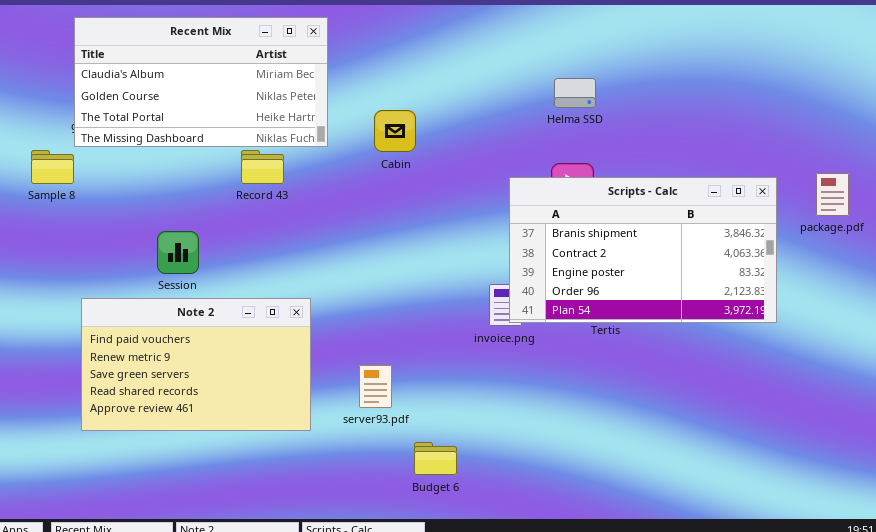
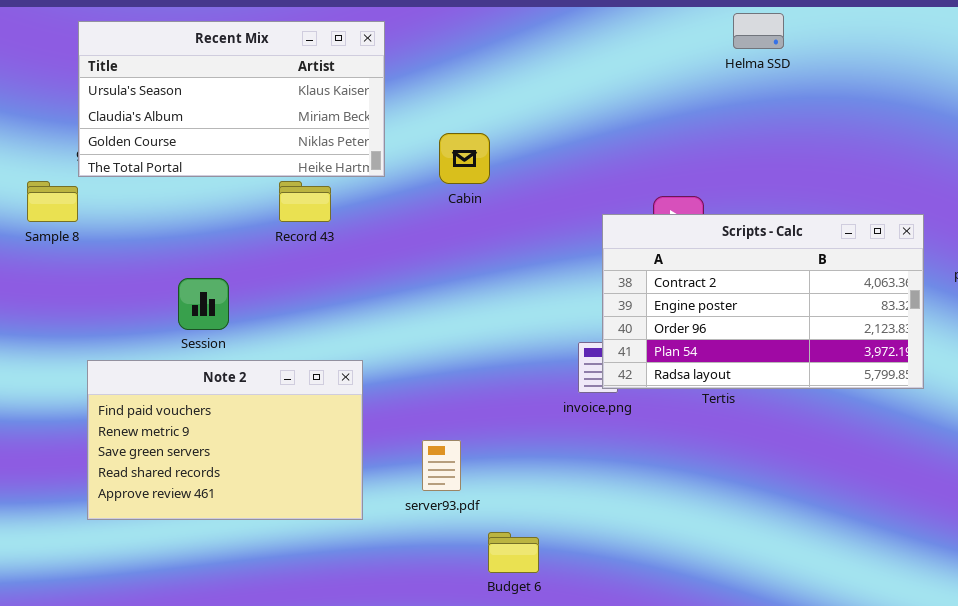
Recent Mix: [74,17,328,147] -> [78,21,385,177], scrolled up 1 row
Helma SSD: [554,78,596,108] -> [733,13,784,49], moved
Scripts - Calc: [509,177,777,323] -> [602,214,924,389], scrolled down 1 row

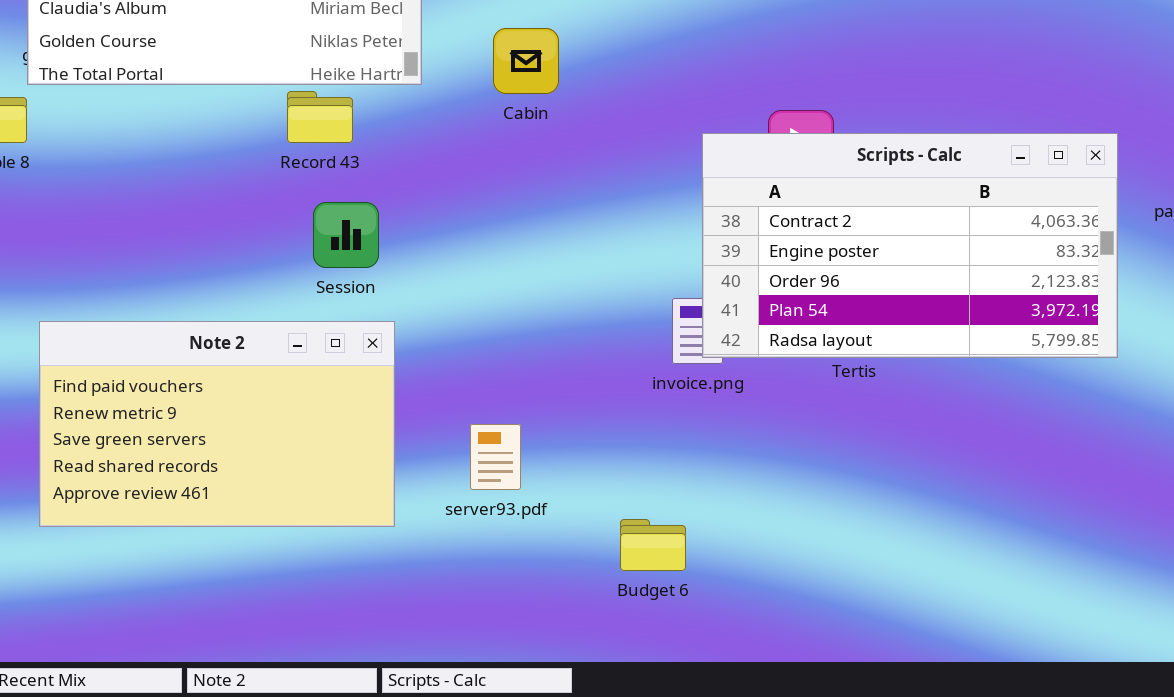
Session: [178,278,229,330] -> [313,202,379,268], moved
Budget 6: [488,532,539,573] -> [620,519,686,571], moved

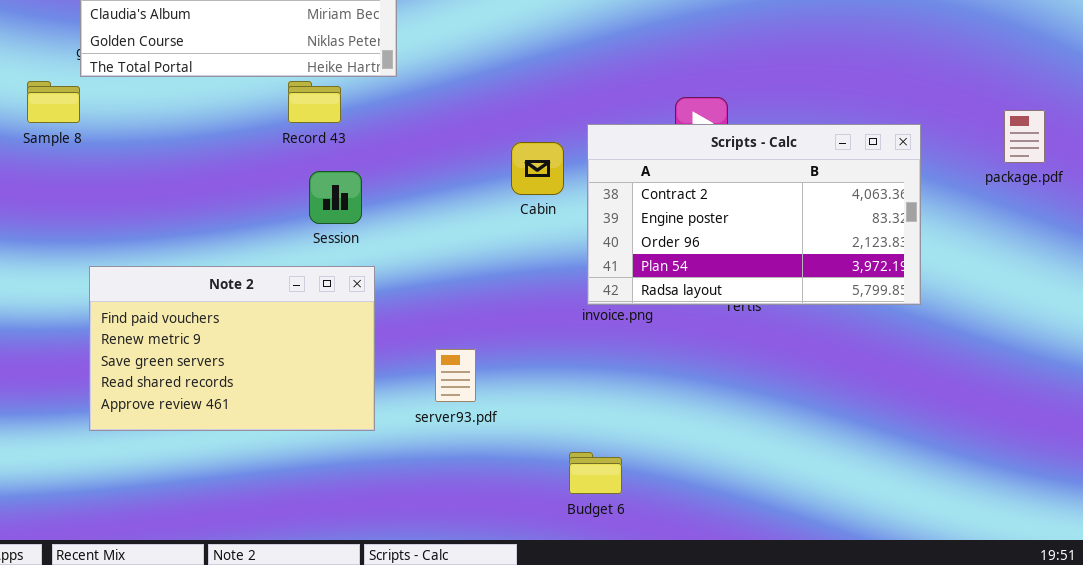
Cabin: [493,28,559,94] -> [511,142,564,195], moved
Scripts - Calc: [702,133,1118,358] -> [587,124,921,305], moved
Budget 6: [620,519,686,571] -> [569,452,622,494], moved

